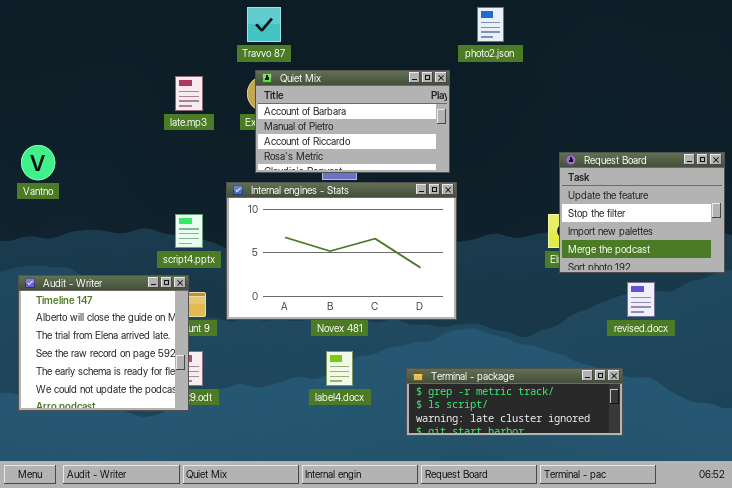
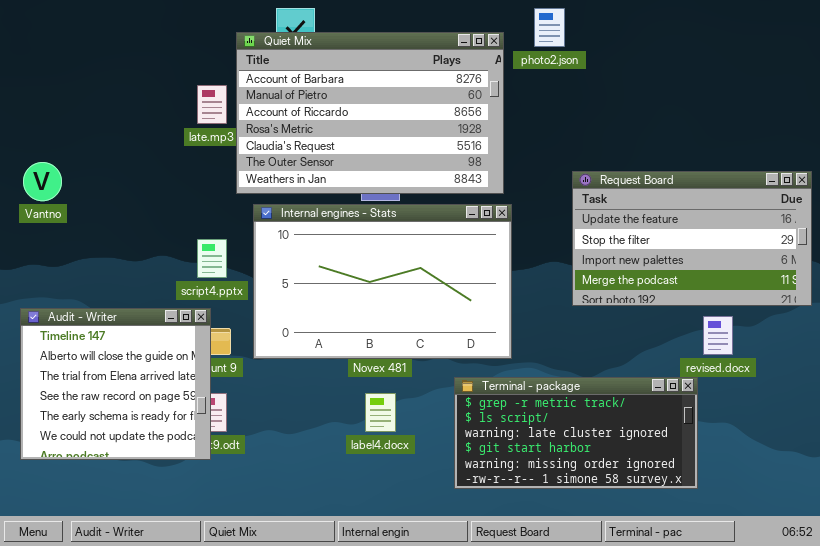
Quiet Mix: [255,70,450,173] -> [236,32,504,194], resized
Request Board: [559,152,725,273] -> [572,171,812,306], resized
Terminal - package: [406,368,623,436] -> [454,377,698,489], resized

